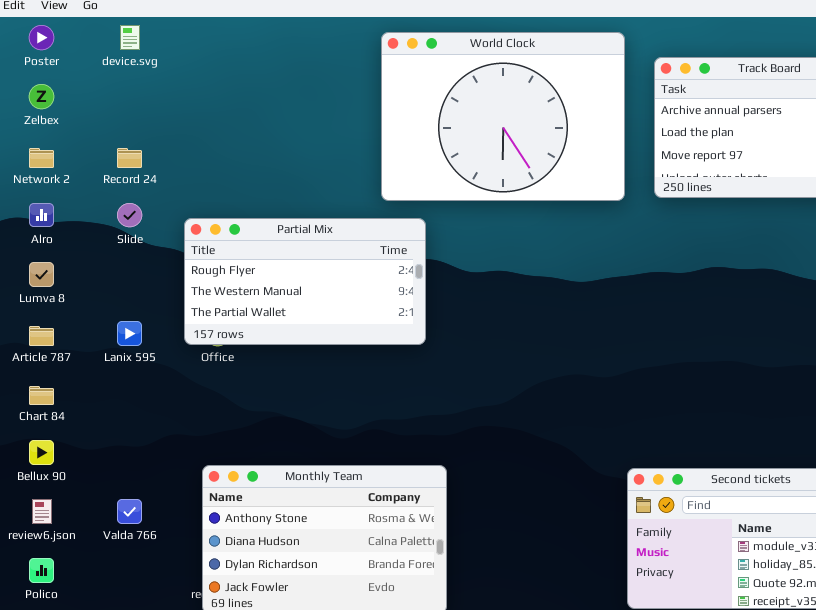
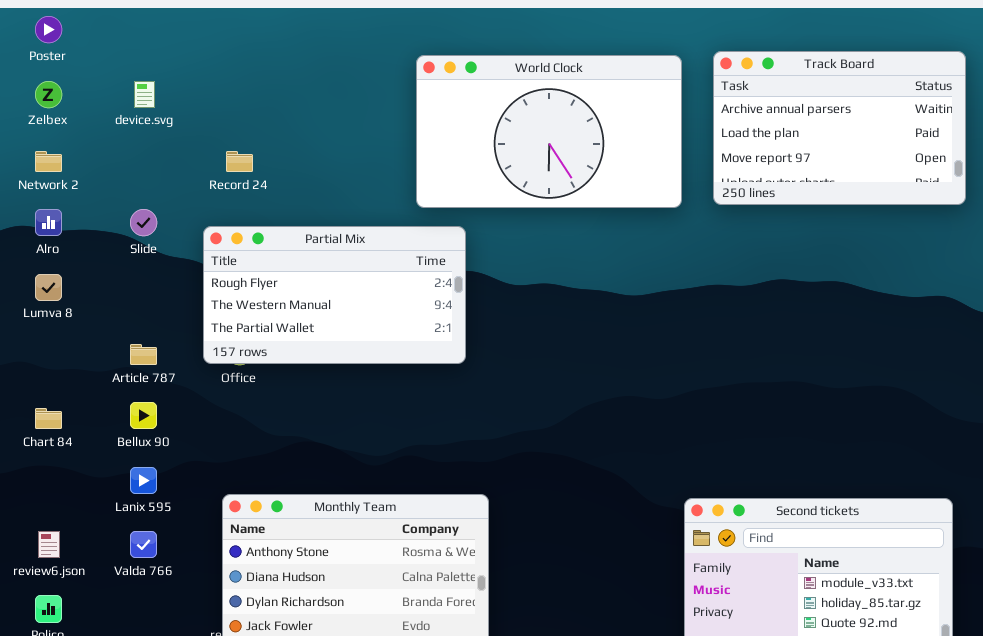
device.svg: [120,25,140,50] -> [134,81,155,108], moved
World Clock: [381,32,625,201] -> [416,55,682,208], resized
Record 24: [117,148,142,168] -> [226,151,253,172], moved
Lanix 595: [117,321,142,346] -> [130,467,157,494], moved
Article 787: [29,326,54,346] -> [130,344,157,365], moved
Bellux 90: [29,440,54,465] -> [130,402,157,429], moved

